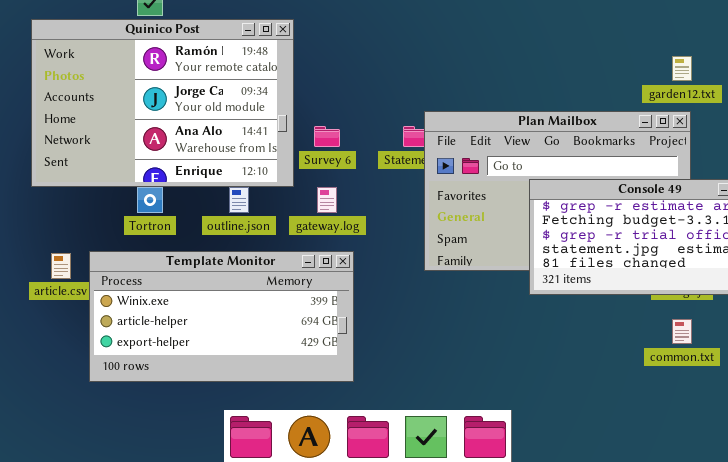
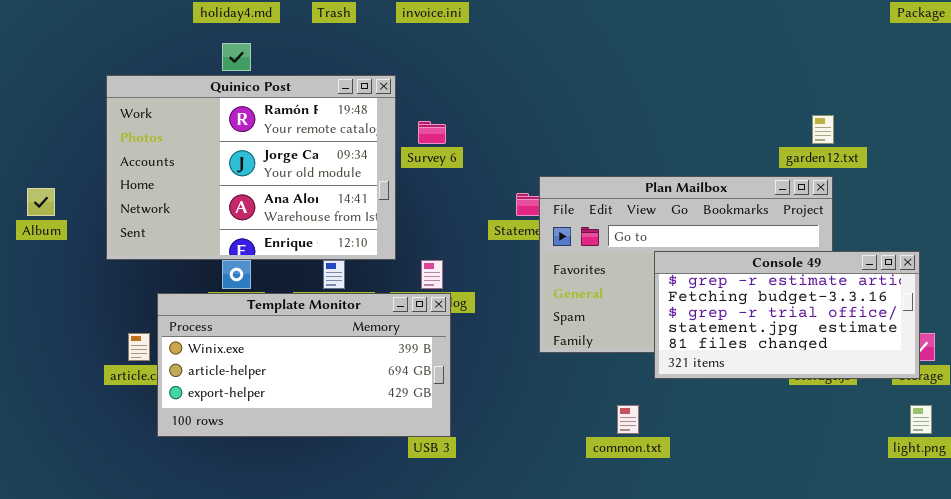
Survey 6: [314,126,340,147] -> [418,121,446,144], moved
Template Monitor: [89,251,354,382] -> [157,293,451,437], moved
common.txt: [672,319,692,344] -> [617,405,639,434], moved

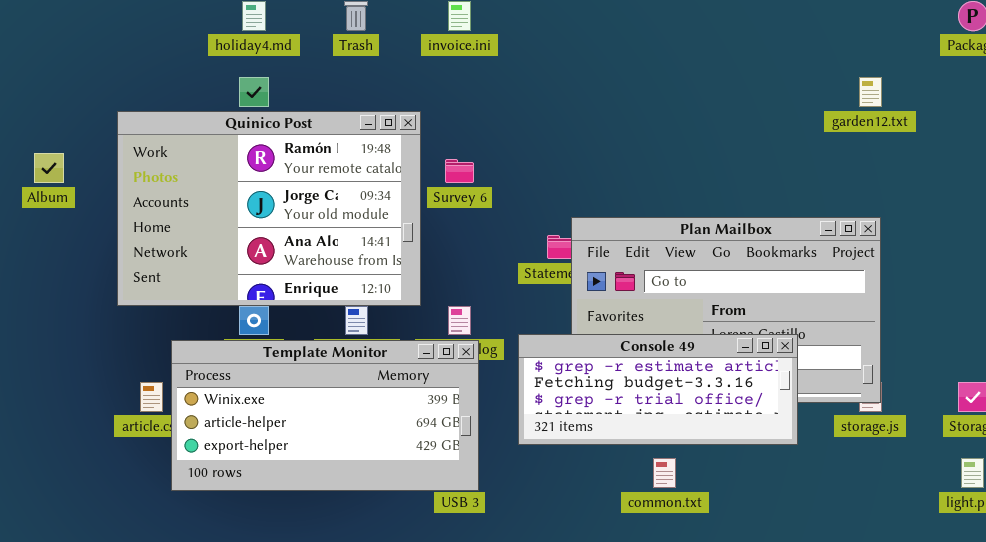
garden12.txt: [812,115,834,144] -> [859,77,882,107], moved
Album: [27,188,55,216] -> [34,153,64,183], moved
Console 49: [654,251,920,379] -> [518,334,798,445], moved, resized

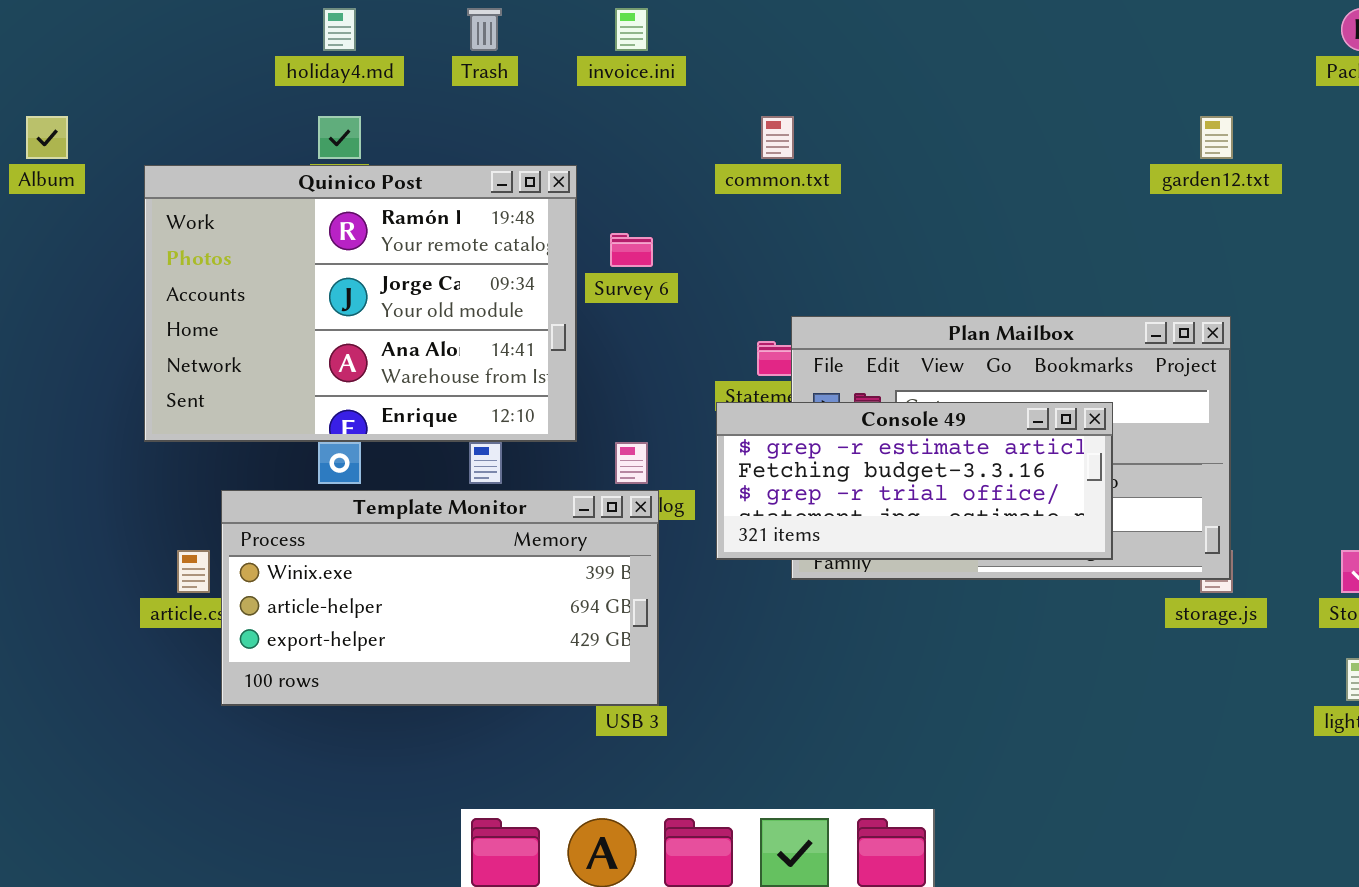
Album: [34,153,64,183] -> [26,116,68,159], moved
Console 49: [518,334,798,445] -> [716,402,1113,560], moved
common.txt: [653,458,676,488] -> [761,116,794,159], moved

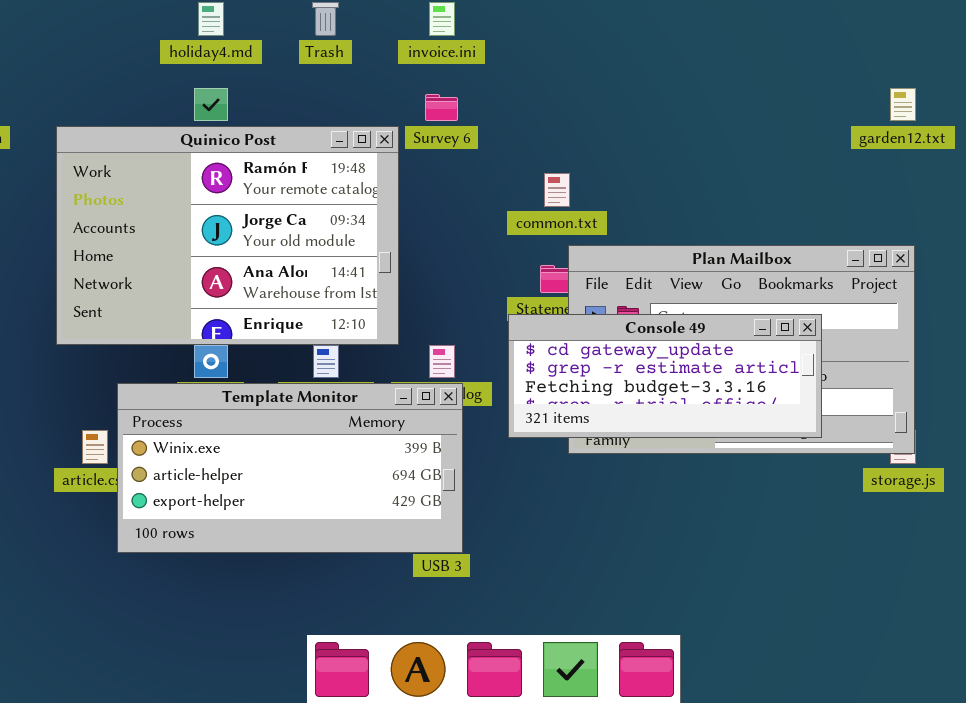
common.txt: [761,116,794,159] -> [544,173,570,207], moved
Survey 6: [610,233,653,267] -> [425,94,458,121], moved
Console 49: [716,402,1113,560] -> [508,314,822,438], scrolled up 1 row

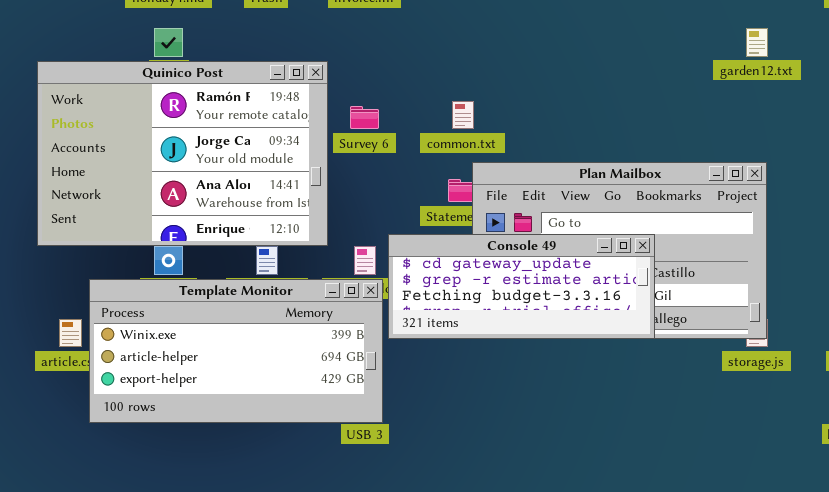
Survey 6: [425,94,458,121] -> [350,106,379,129], moved
Console 49: [508,314,822,438] -> [388,234,655,339], moved

